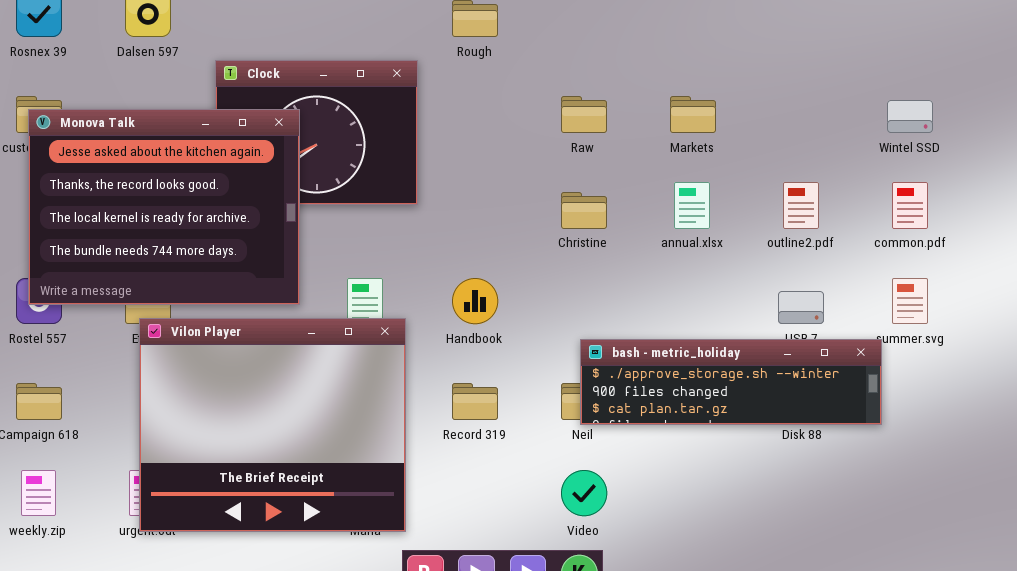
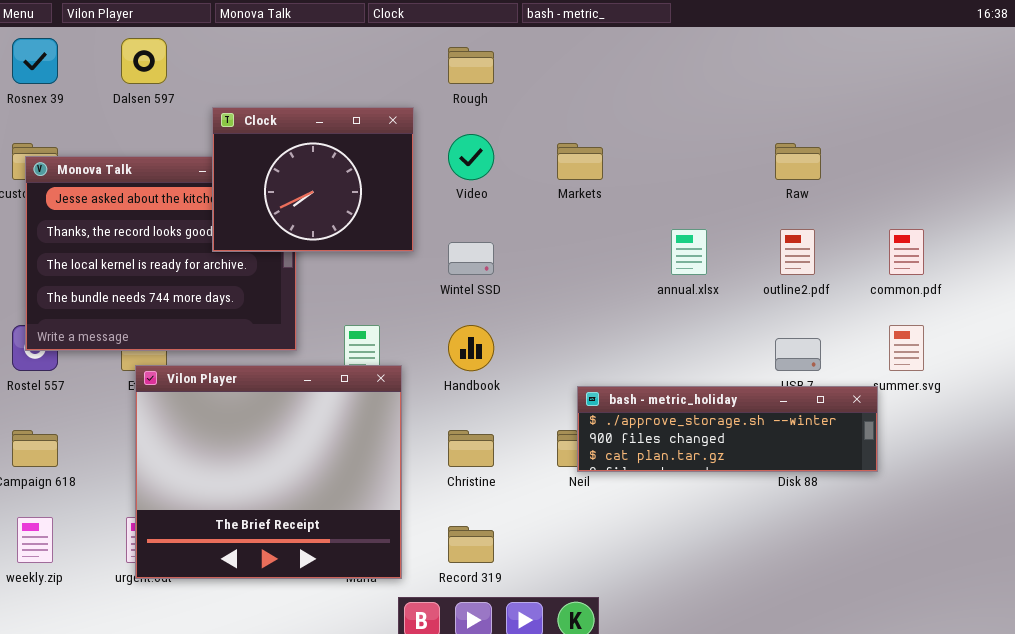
Clock: [215,60,418,205] -> [212,107,414,252], raised
Raw: [561,96,607,133] -> [775,143,821,180], moved
Markets: [670,96,716,133] -> [557,143,603,180], moved
Wintel SSD: [887,100,933,133] -> [448,242,494,275], moved
Christine: [561,192,607,229] -> [448,430,494,467], moved
Record 319: [452,383,498,420] -> [448,526,494,563], moved
Video: [561,470,607,516] -> [448,134,494,180], moved

